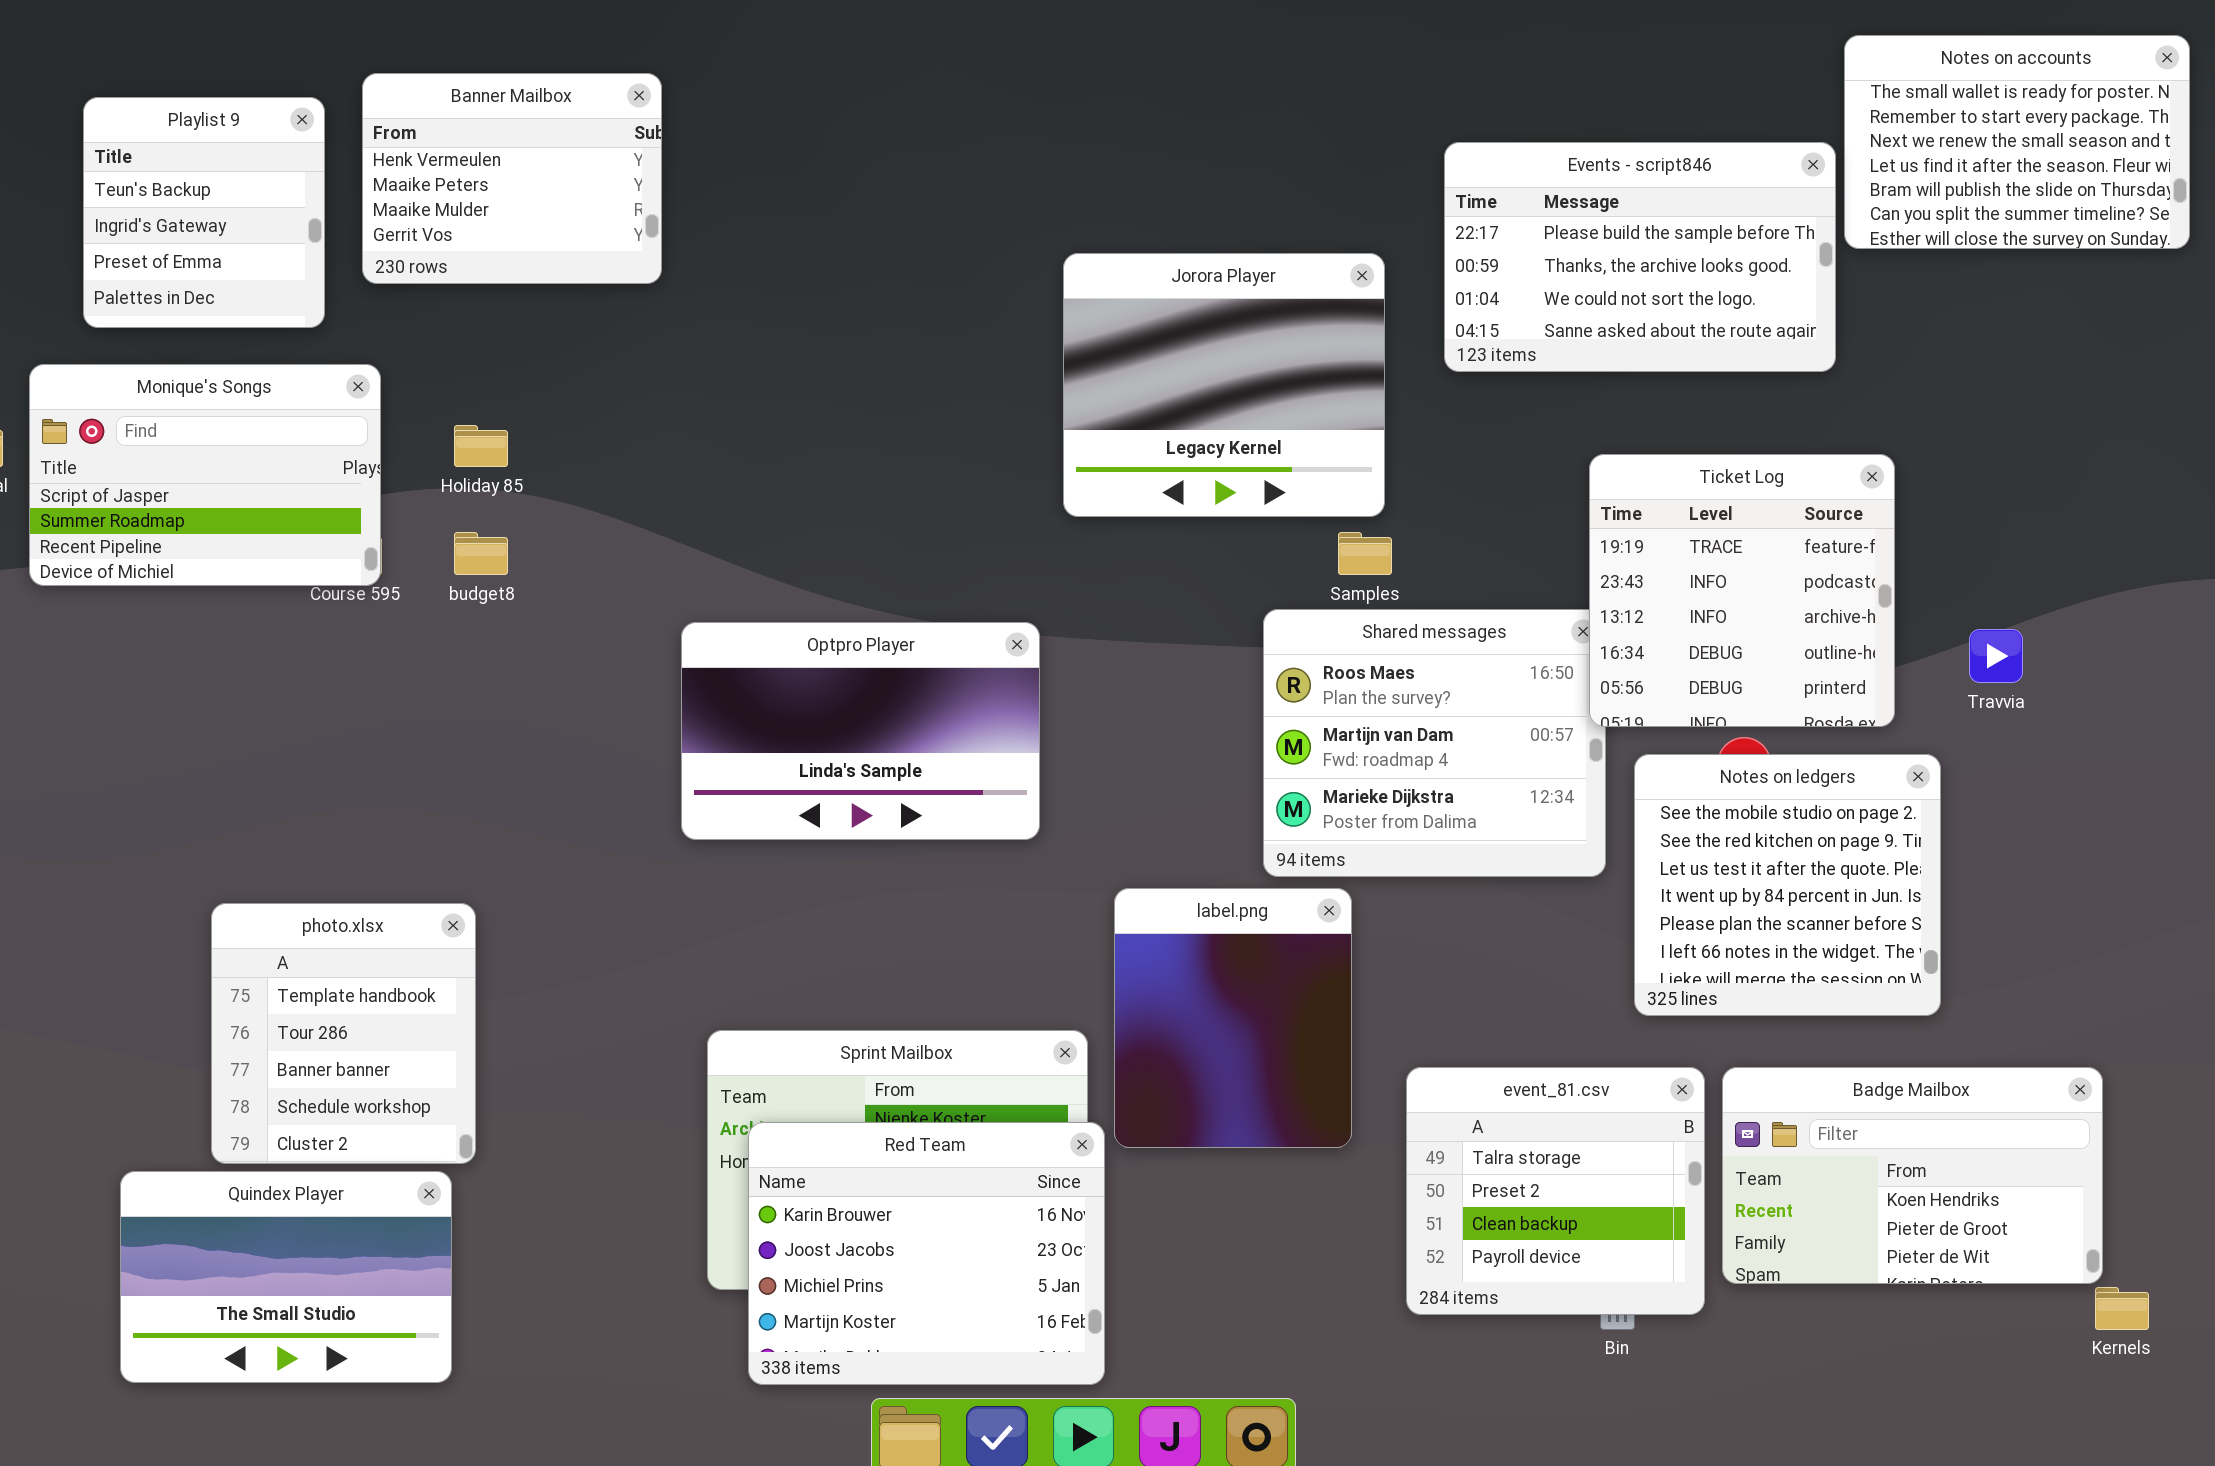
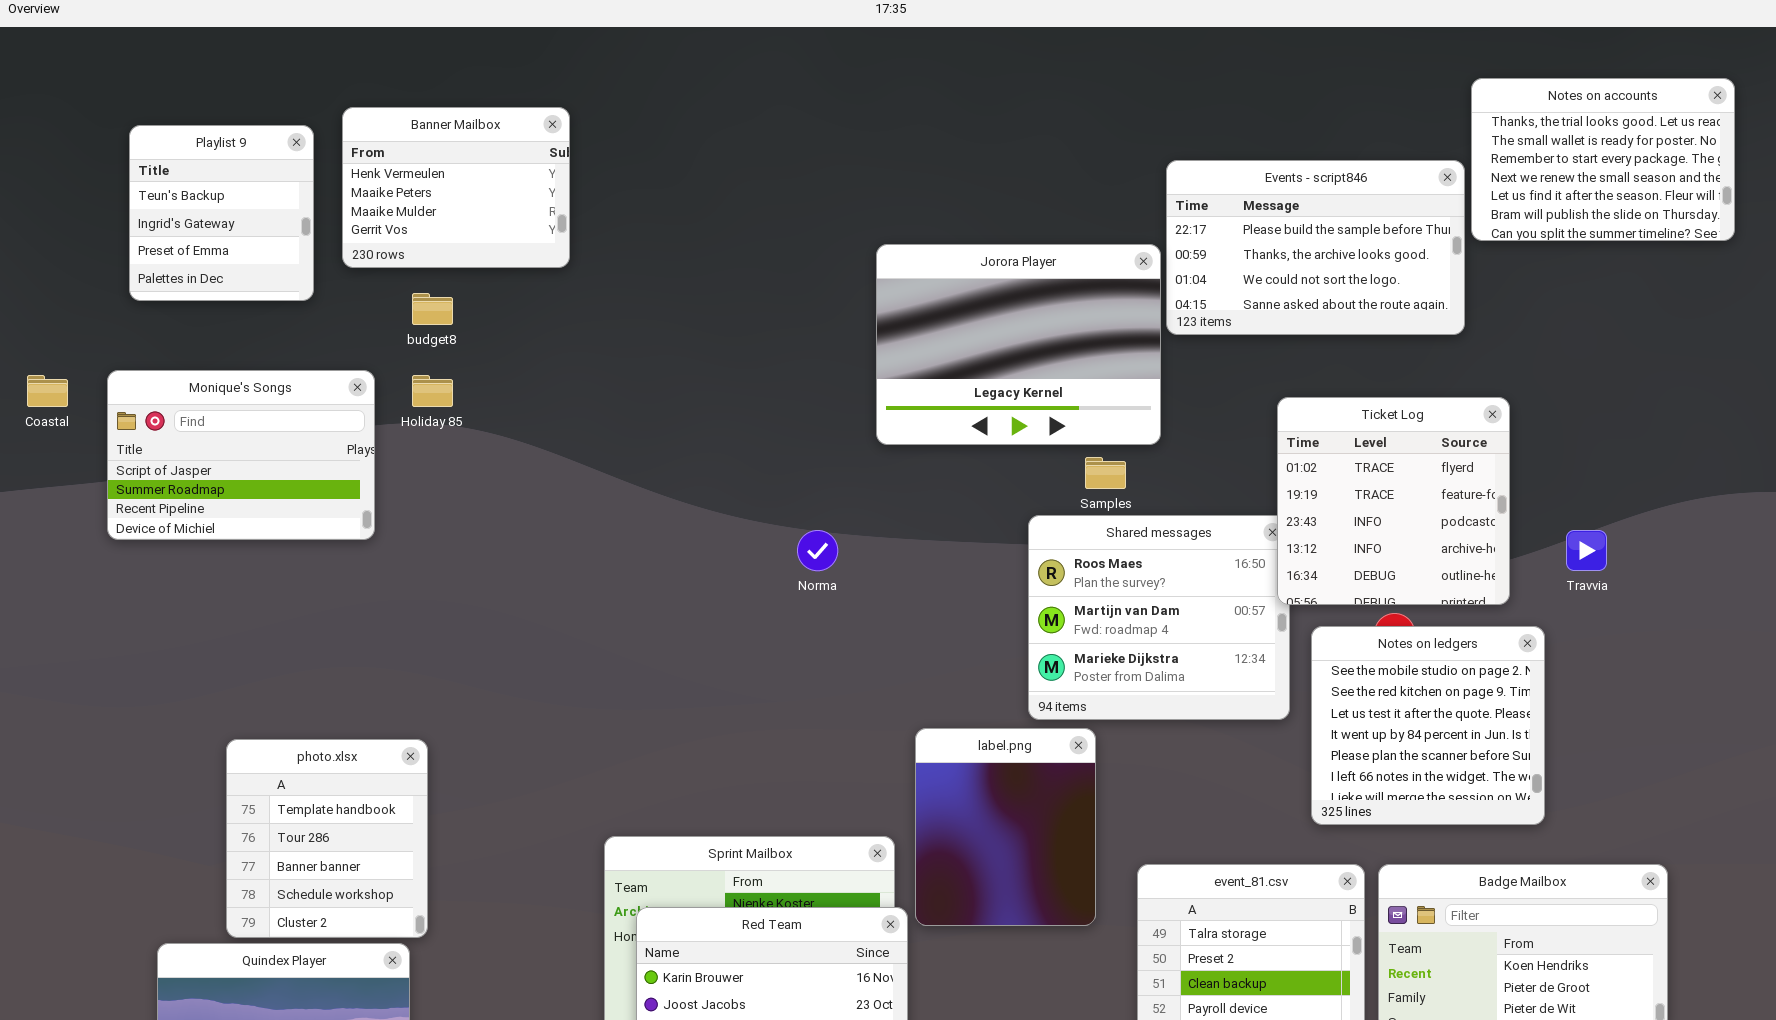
Notes on accounts: [1844,35,2190,249] -> [1471,78,1735,241], scrolled up 1 row
Jorora Player: [1063,253,1385,517] -> [876,244,1161,445], resized
Monique's Songs: [29,364,381,586] -> [107,370,375,540], moved
Ticket Log: [1589,454,1895,727] -> [1277,397,1510,605], scrolled up 1 row
budget8: [454,532,508,575] -> [412,293,453,325], moved
Optpro Player: [681,622,1040,840] -> none, closed

